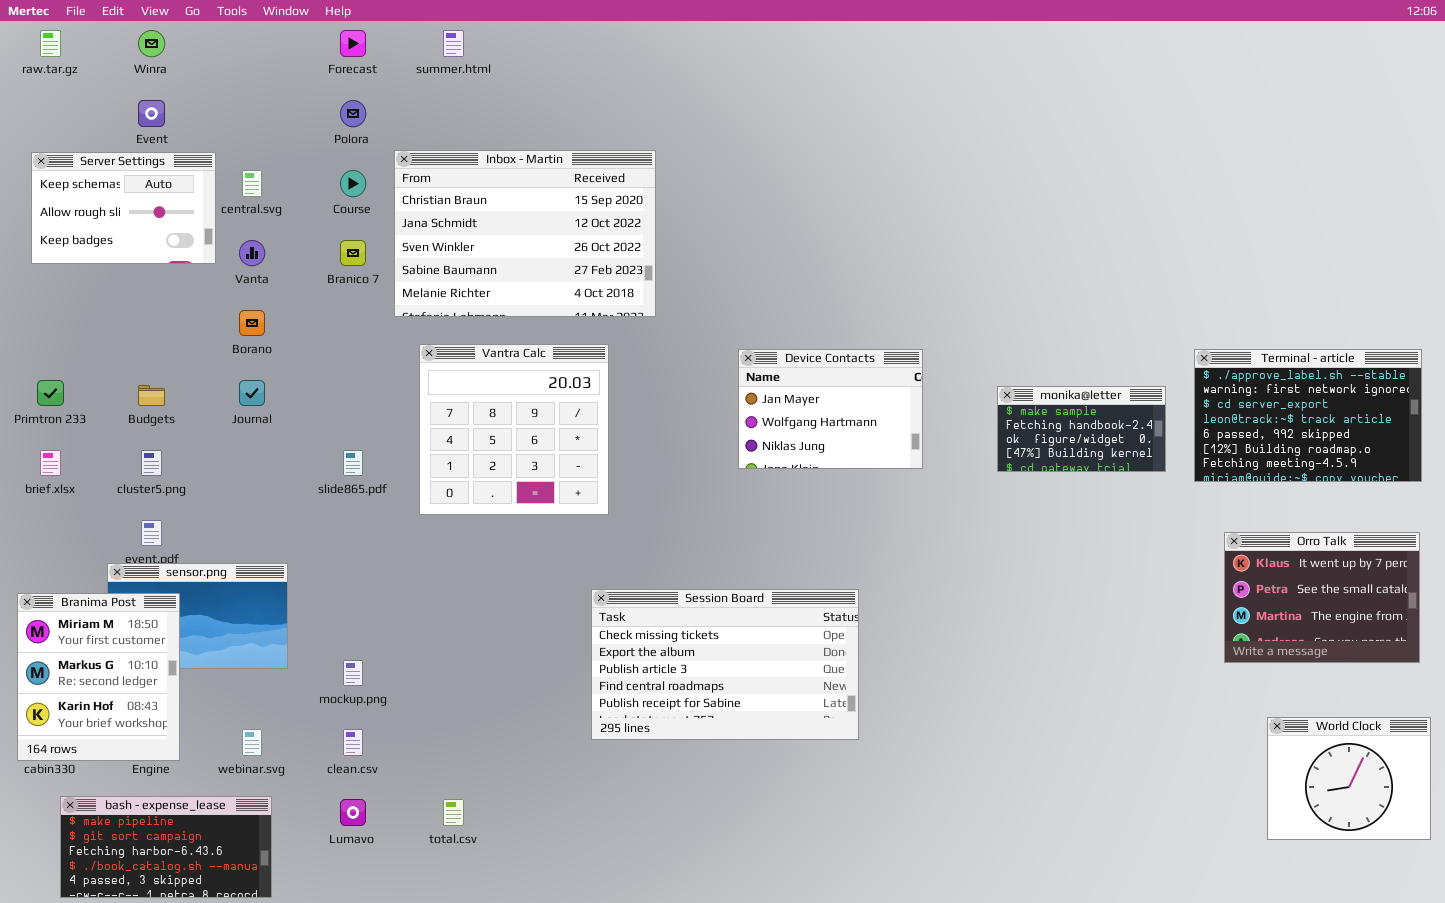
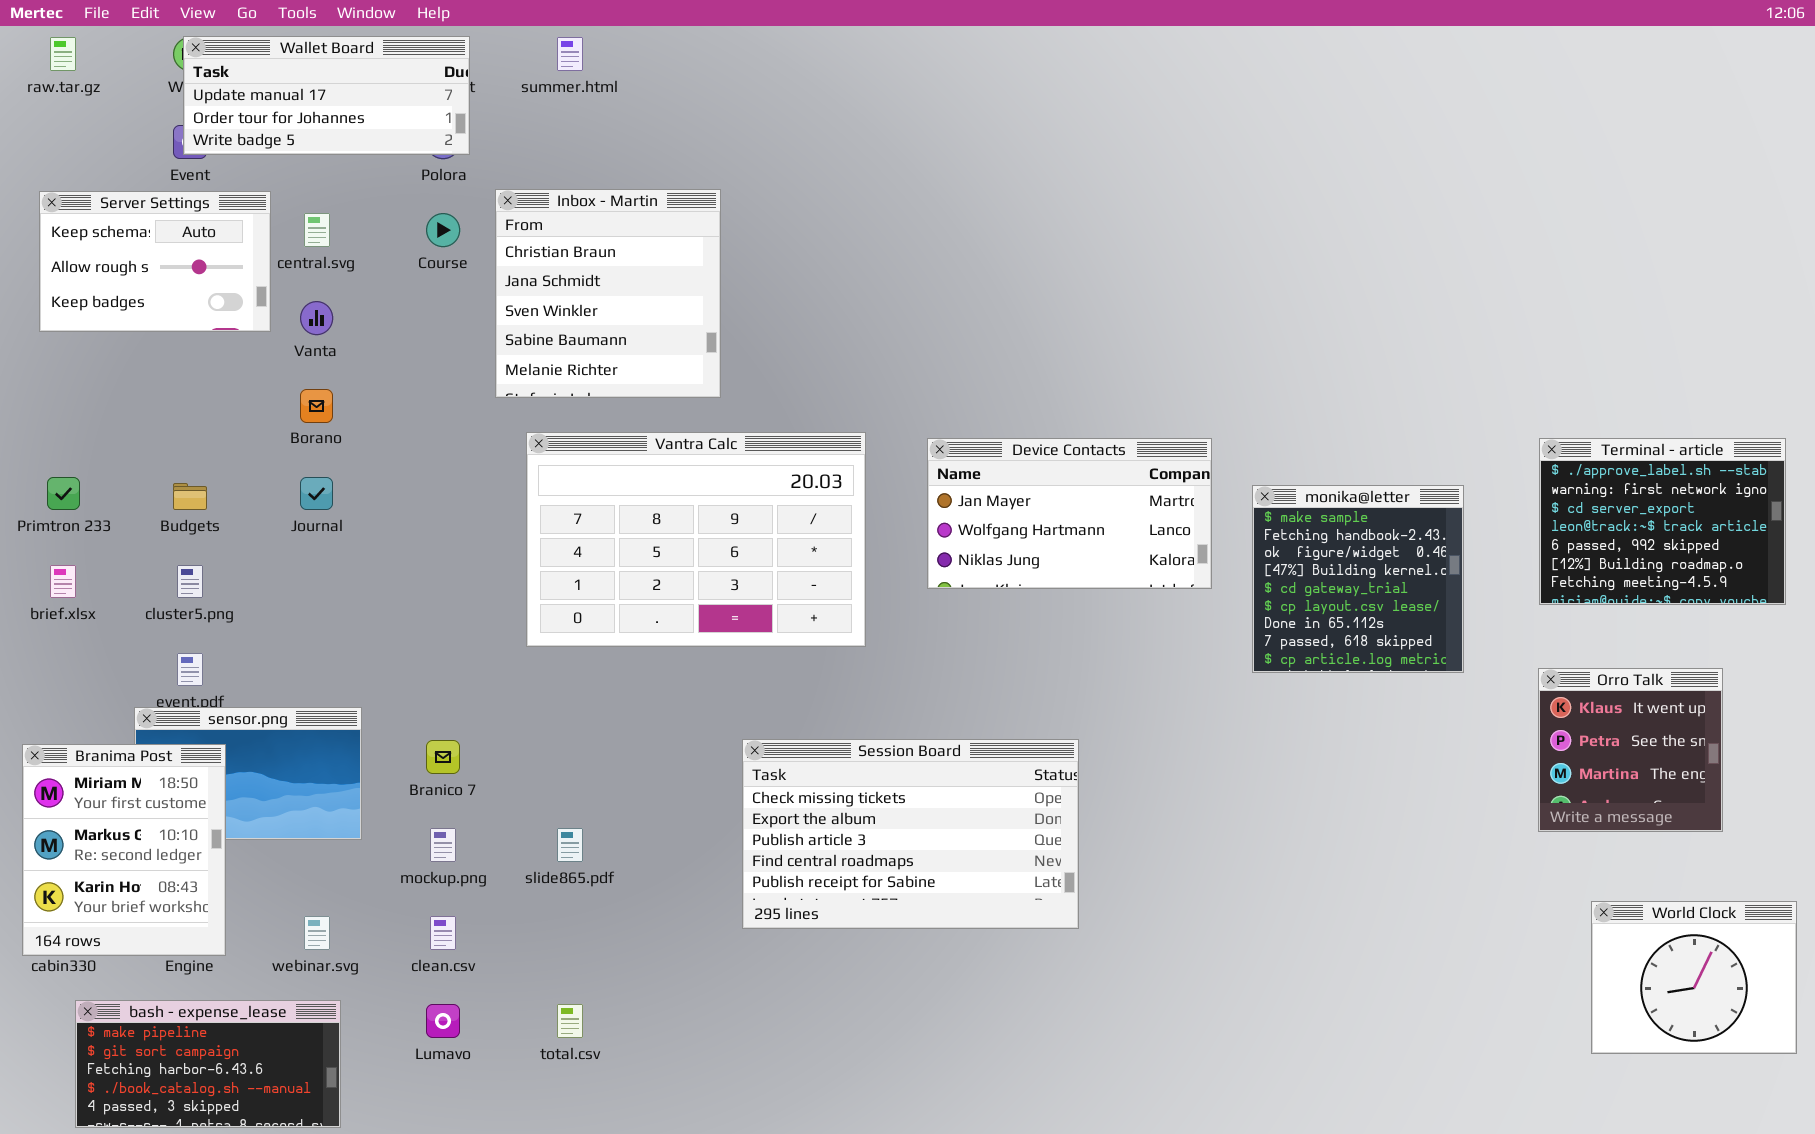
Wallet Board: none -> [183,36,470,155], opened
Inbox - Martin: [394,150,656,317] -> [495,189,721,398], resized
Branico 7: [340,240,366,266] -> [426,740,460,774], moved
Vantra Calc: [419,344,609,515] -> [526,432,866,647], resized
Device Contacts: [738,349,923,469] -> [927,438,1212,589], resized
Terminal - article: [1194,349,1422,482] -> [1539,438,1786,605], resized
monika@letter: [997,386,1166,472] -> [1252,485,1464,673], resized
slide865.pdf: [343,450,363,476] -> [557,828,583,862], moved
Orro Talk: [1224,532,1420,663] -> [1538,668,1723,832], resized

